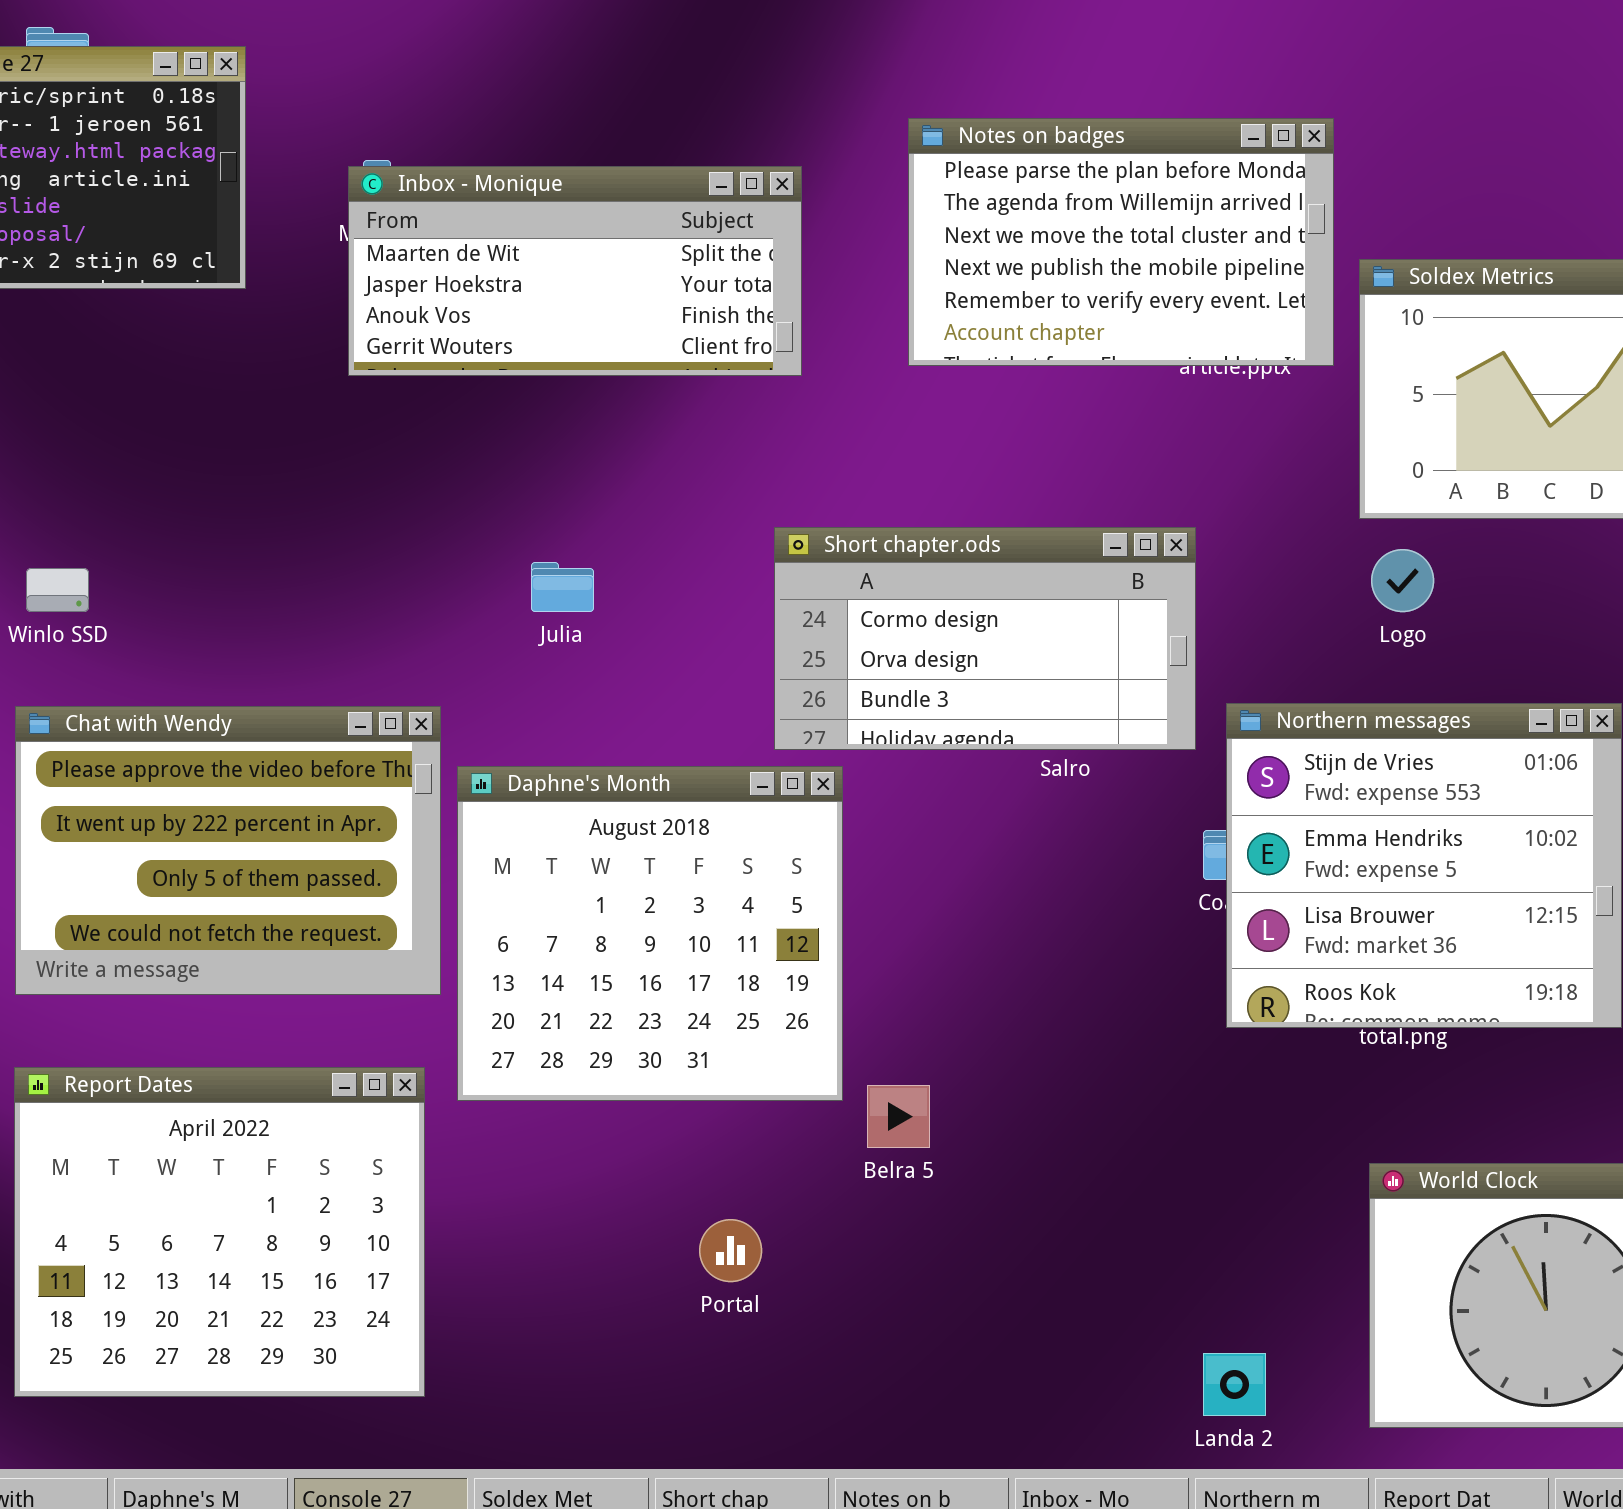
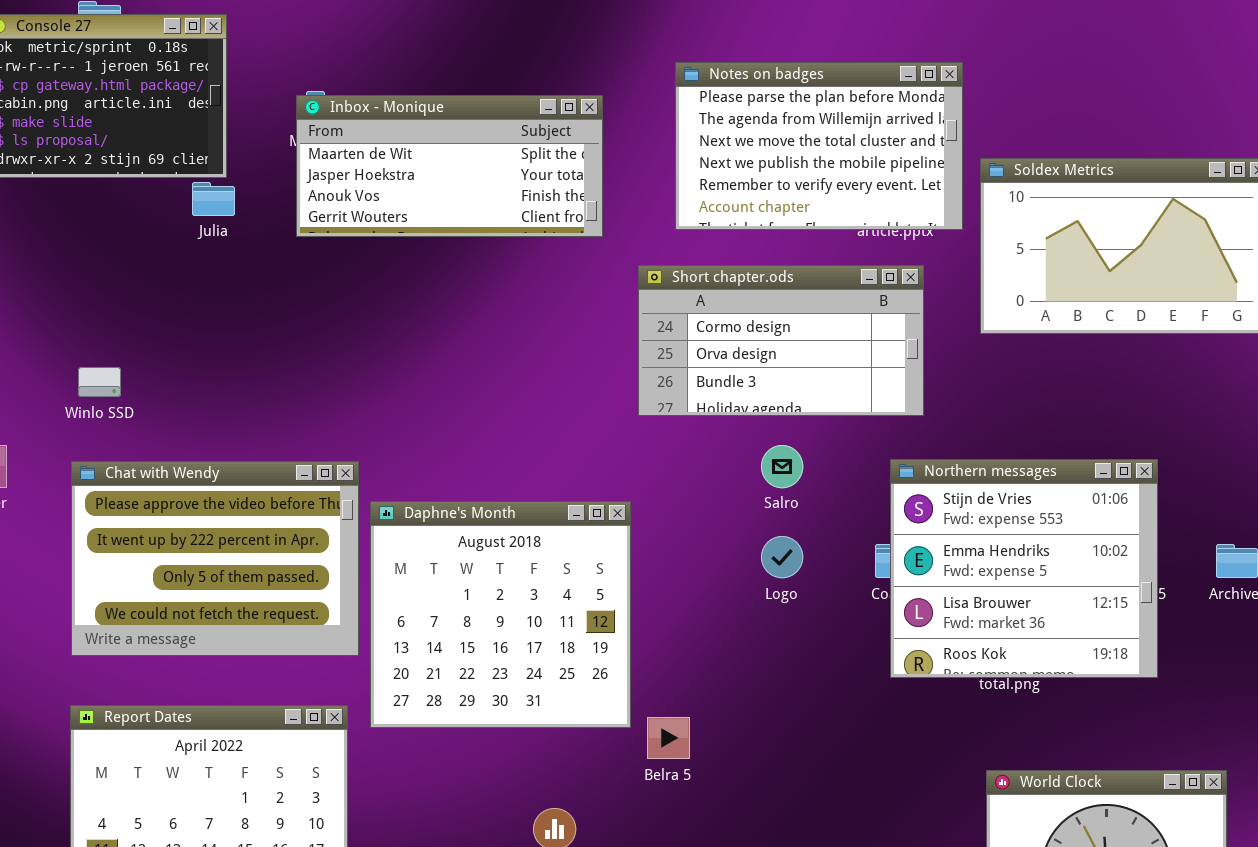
Short chapter.ods: [774,527,1196,750] -> [638,265,924,416], moved
Logo: [1371,549,1434,612] -> [761,536,803,578], moved
Julia: [531,562,594,612] -> [192,182,235,216], moved

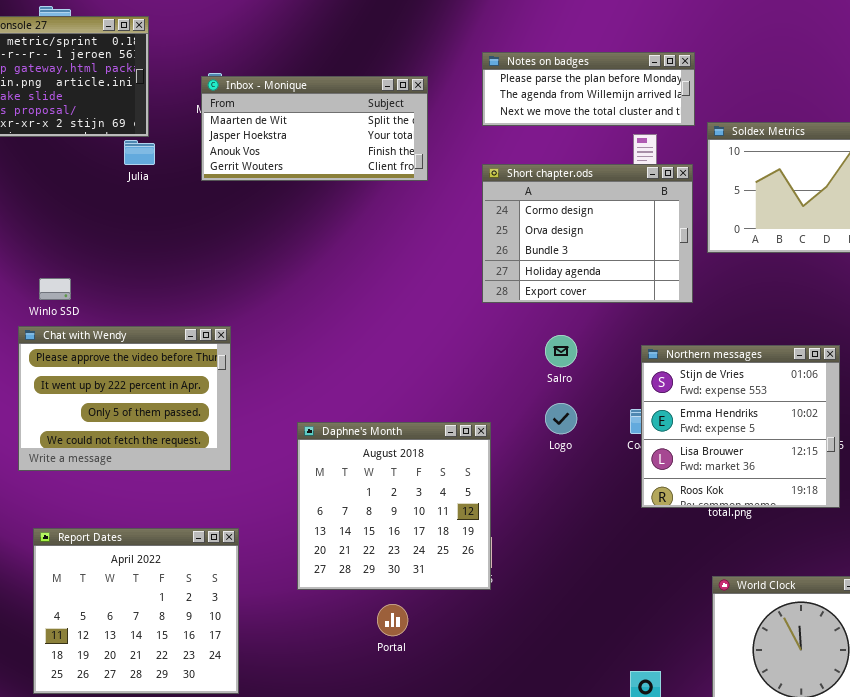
Notes on badges: [675,62,963,230] -> [482,52,695,126], resized
Short chapter.ods: [638,265,924,416] -> [482,164,693,303], moved, resized
Chat with Wendy: [71,461,359,656] -> [18,326,231,471], moved
Daphne's Month: [370,501,631,728] -> [297,422,491,590], moved

